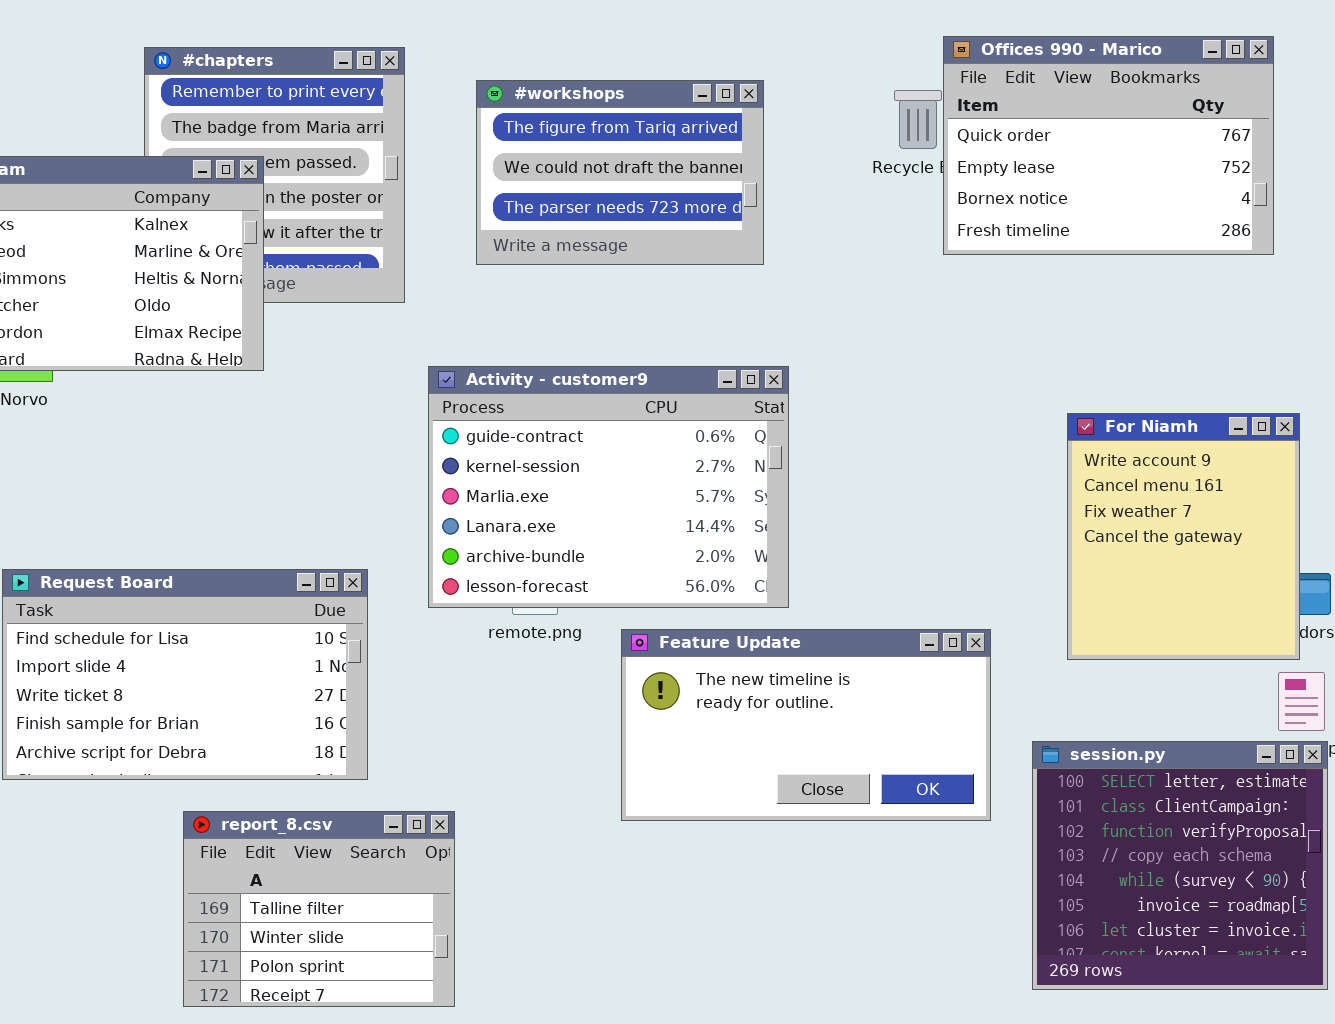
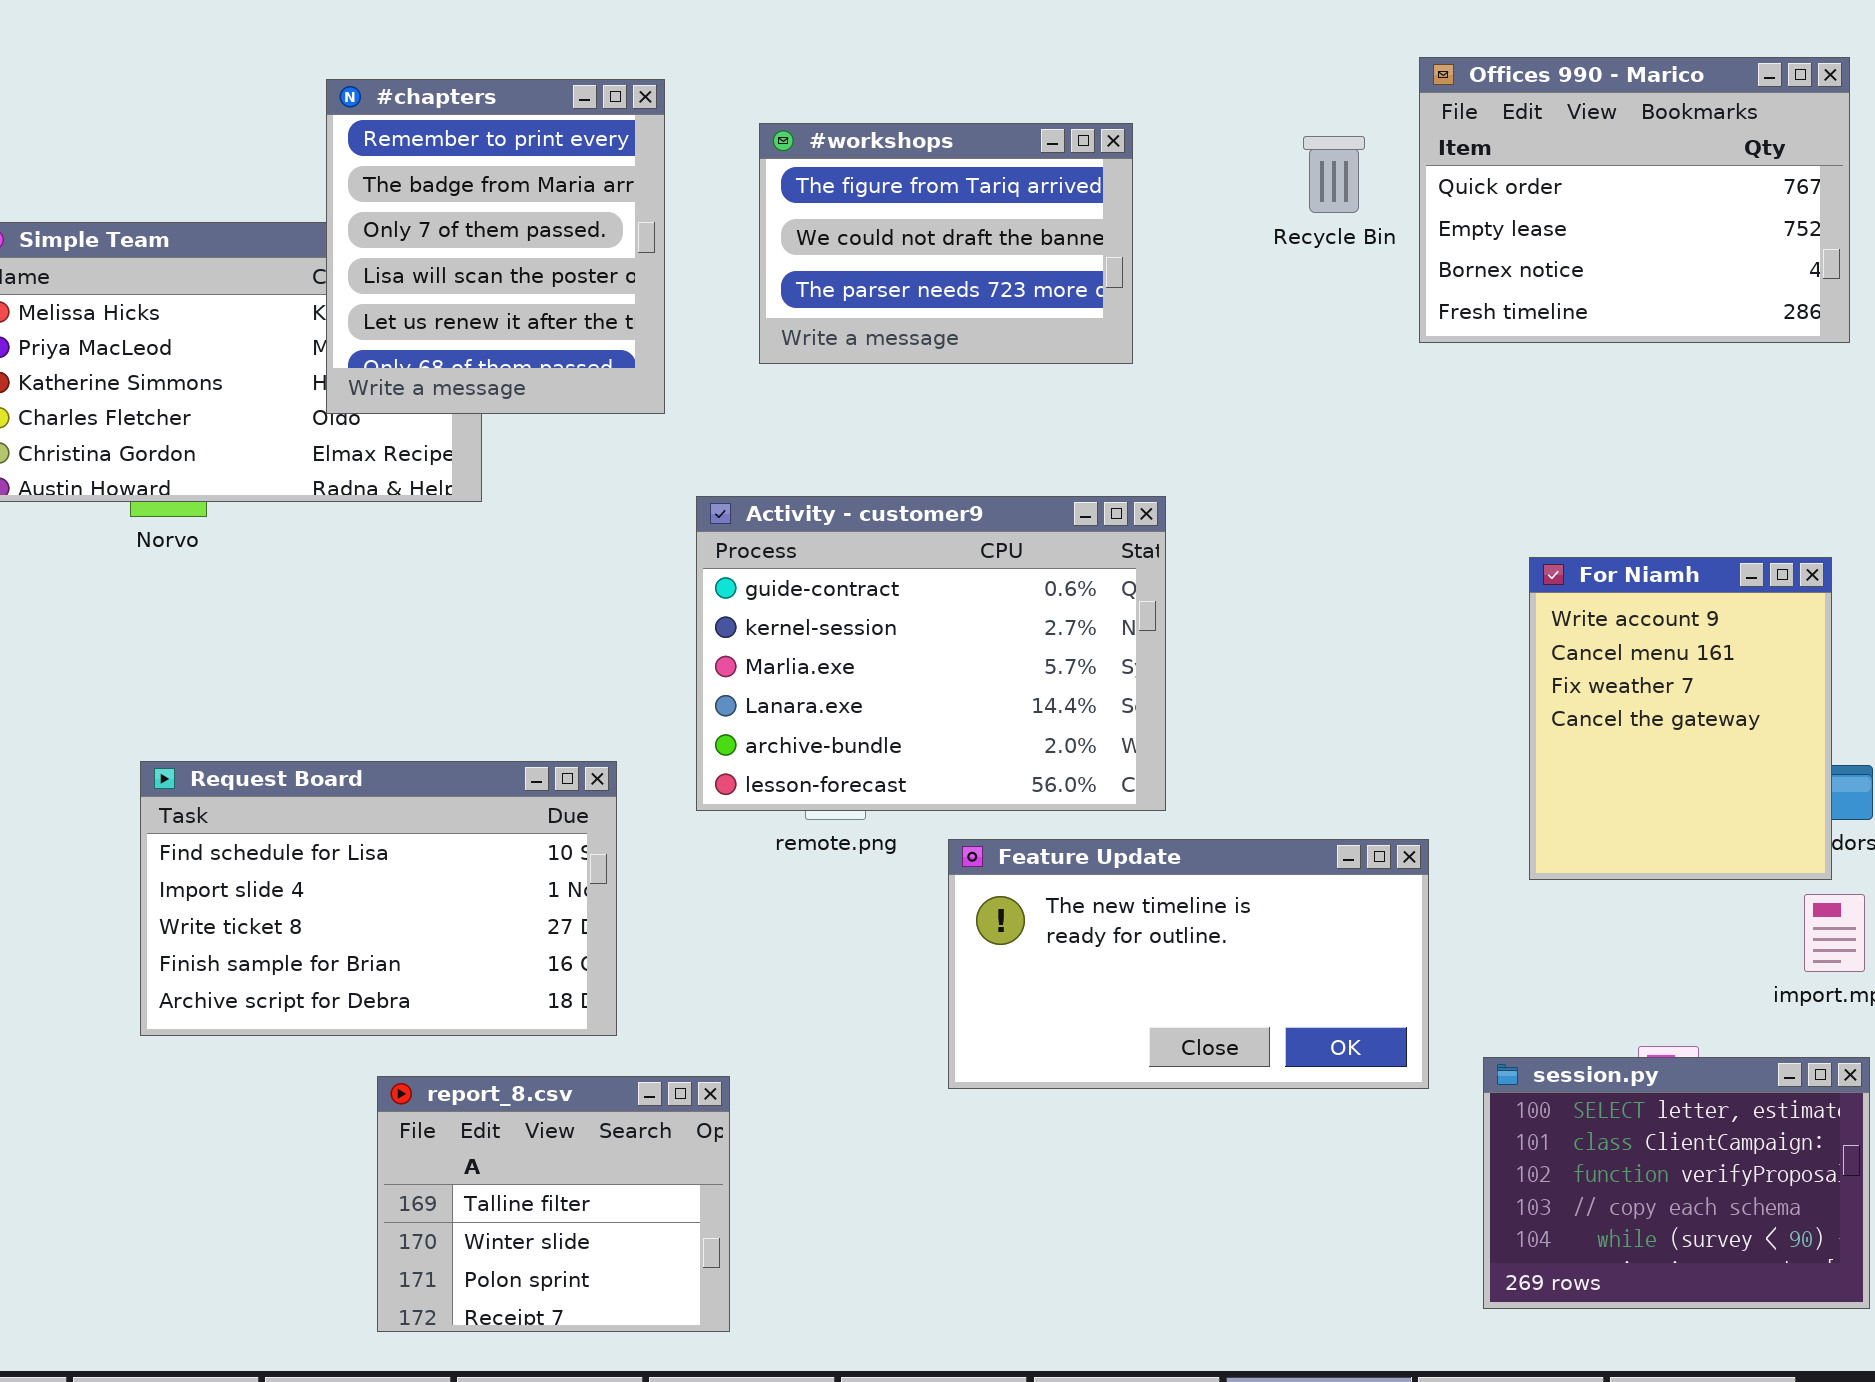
Offices 990 - Marico: [943,36,1274,255] -> [1419,57,1850,343], moved
#chapters: [144,47,405,303] -> [326,79,665,414], raised
session.py: [1032,741,1328,990] -> [1483,1057,1870,1309], resized

